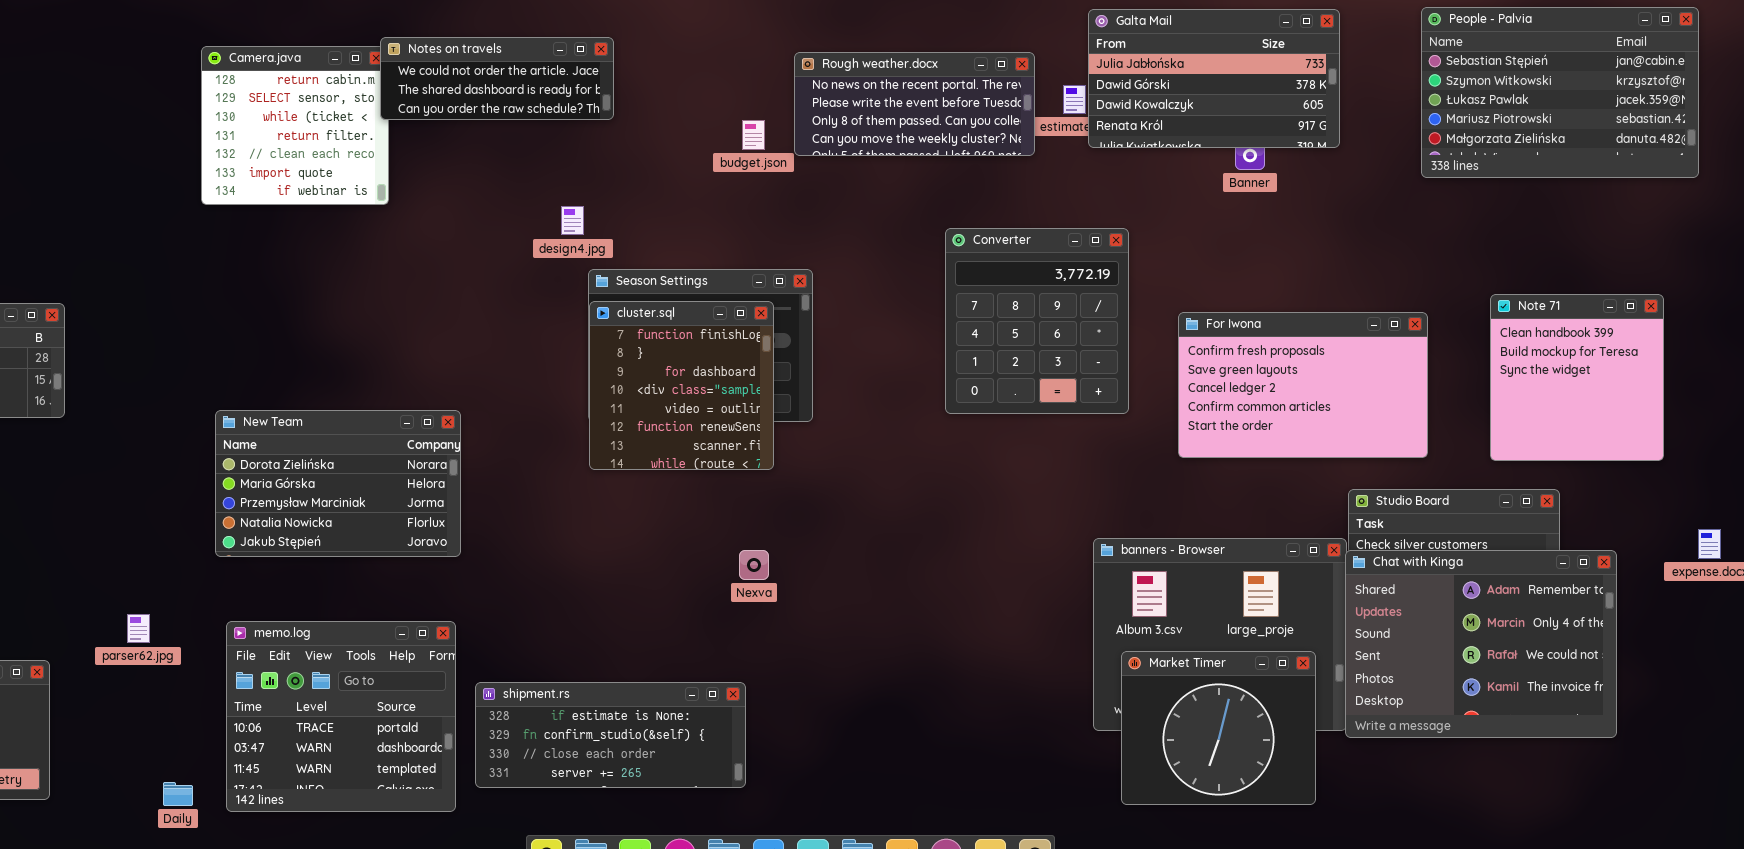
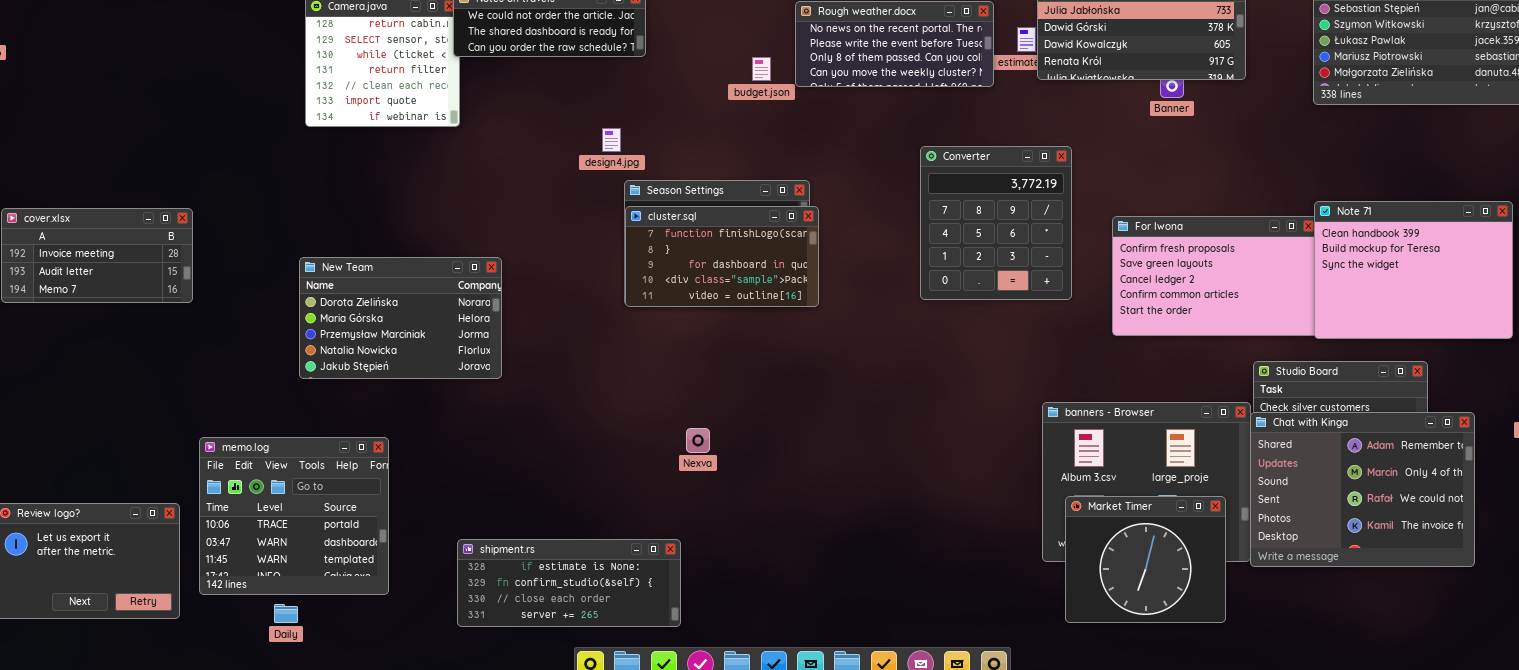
Note 71: [1490,294,1664,461] -> [1314,201,1513,339], resized
cluster.sql: [589,301,774,470] -> [625,206,819,307], resized
New Team: [215,410,461,557] -> [299,257,502,379], moved
Nexva: [739,550,769,580] -> [686,428,710,453], moved
memo.log: [226,621,456,812] -> [199,437,389,595], moved
shipment.rs: [475,682,746,788] -> [457,539,681,627], moved

